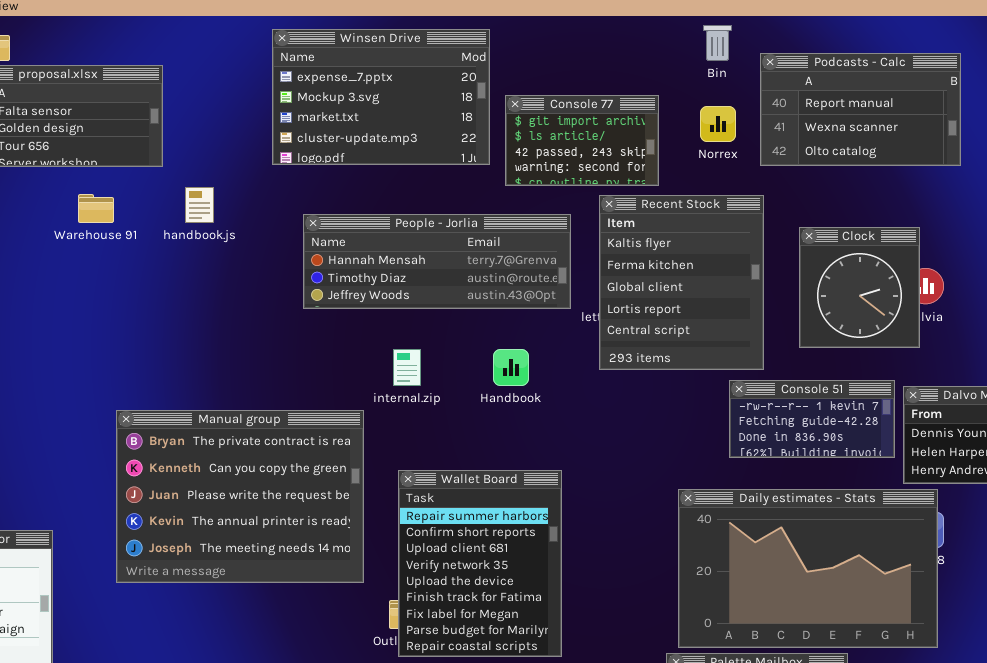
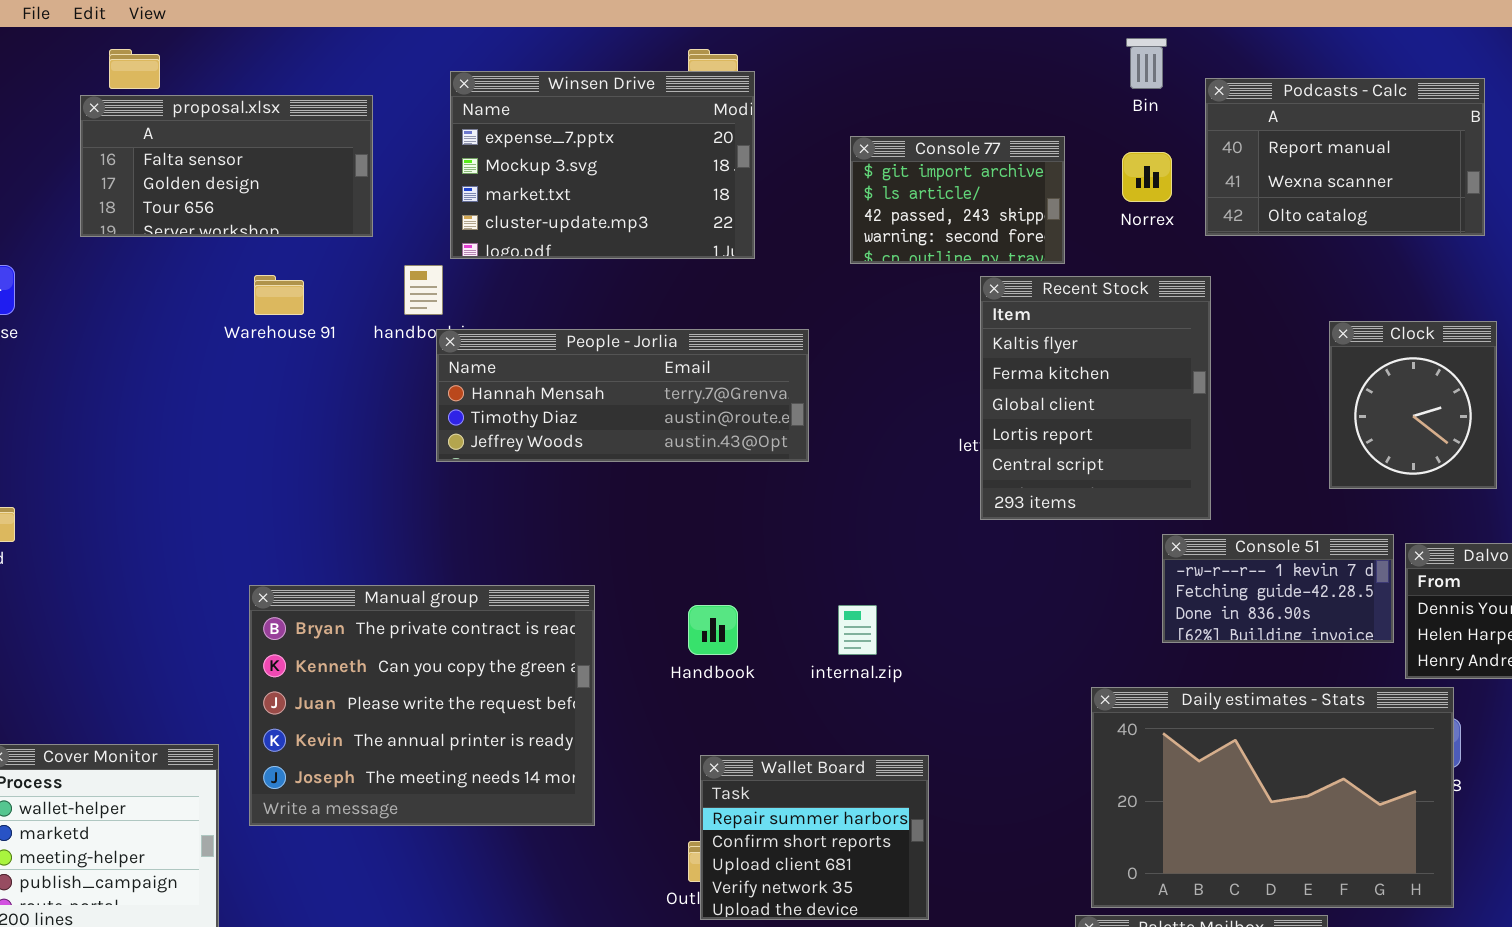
Winsen Drive: [272,29,490,165] -> [450,71,755,259], moved
People - Jorlia: [303,214,571,309] -> [436,329,809,462], moved
Clock: [799,227,920,348] -> [1329,321,1497,489], moved
internal.zip: [393,349,421,386] -> [838,605,877,655], moved
Handbook: [493,349,529,386] -> [688,605,738,655], moved
Manual group: [116,410,364,583] -> [249,585,595,826], moved
Wallet Board: [398,470,562,657] -> [700,755,929,920], resized

